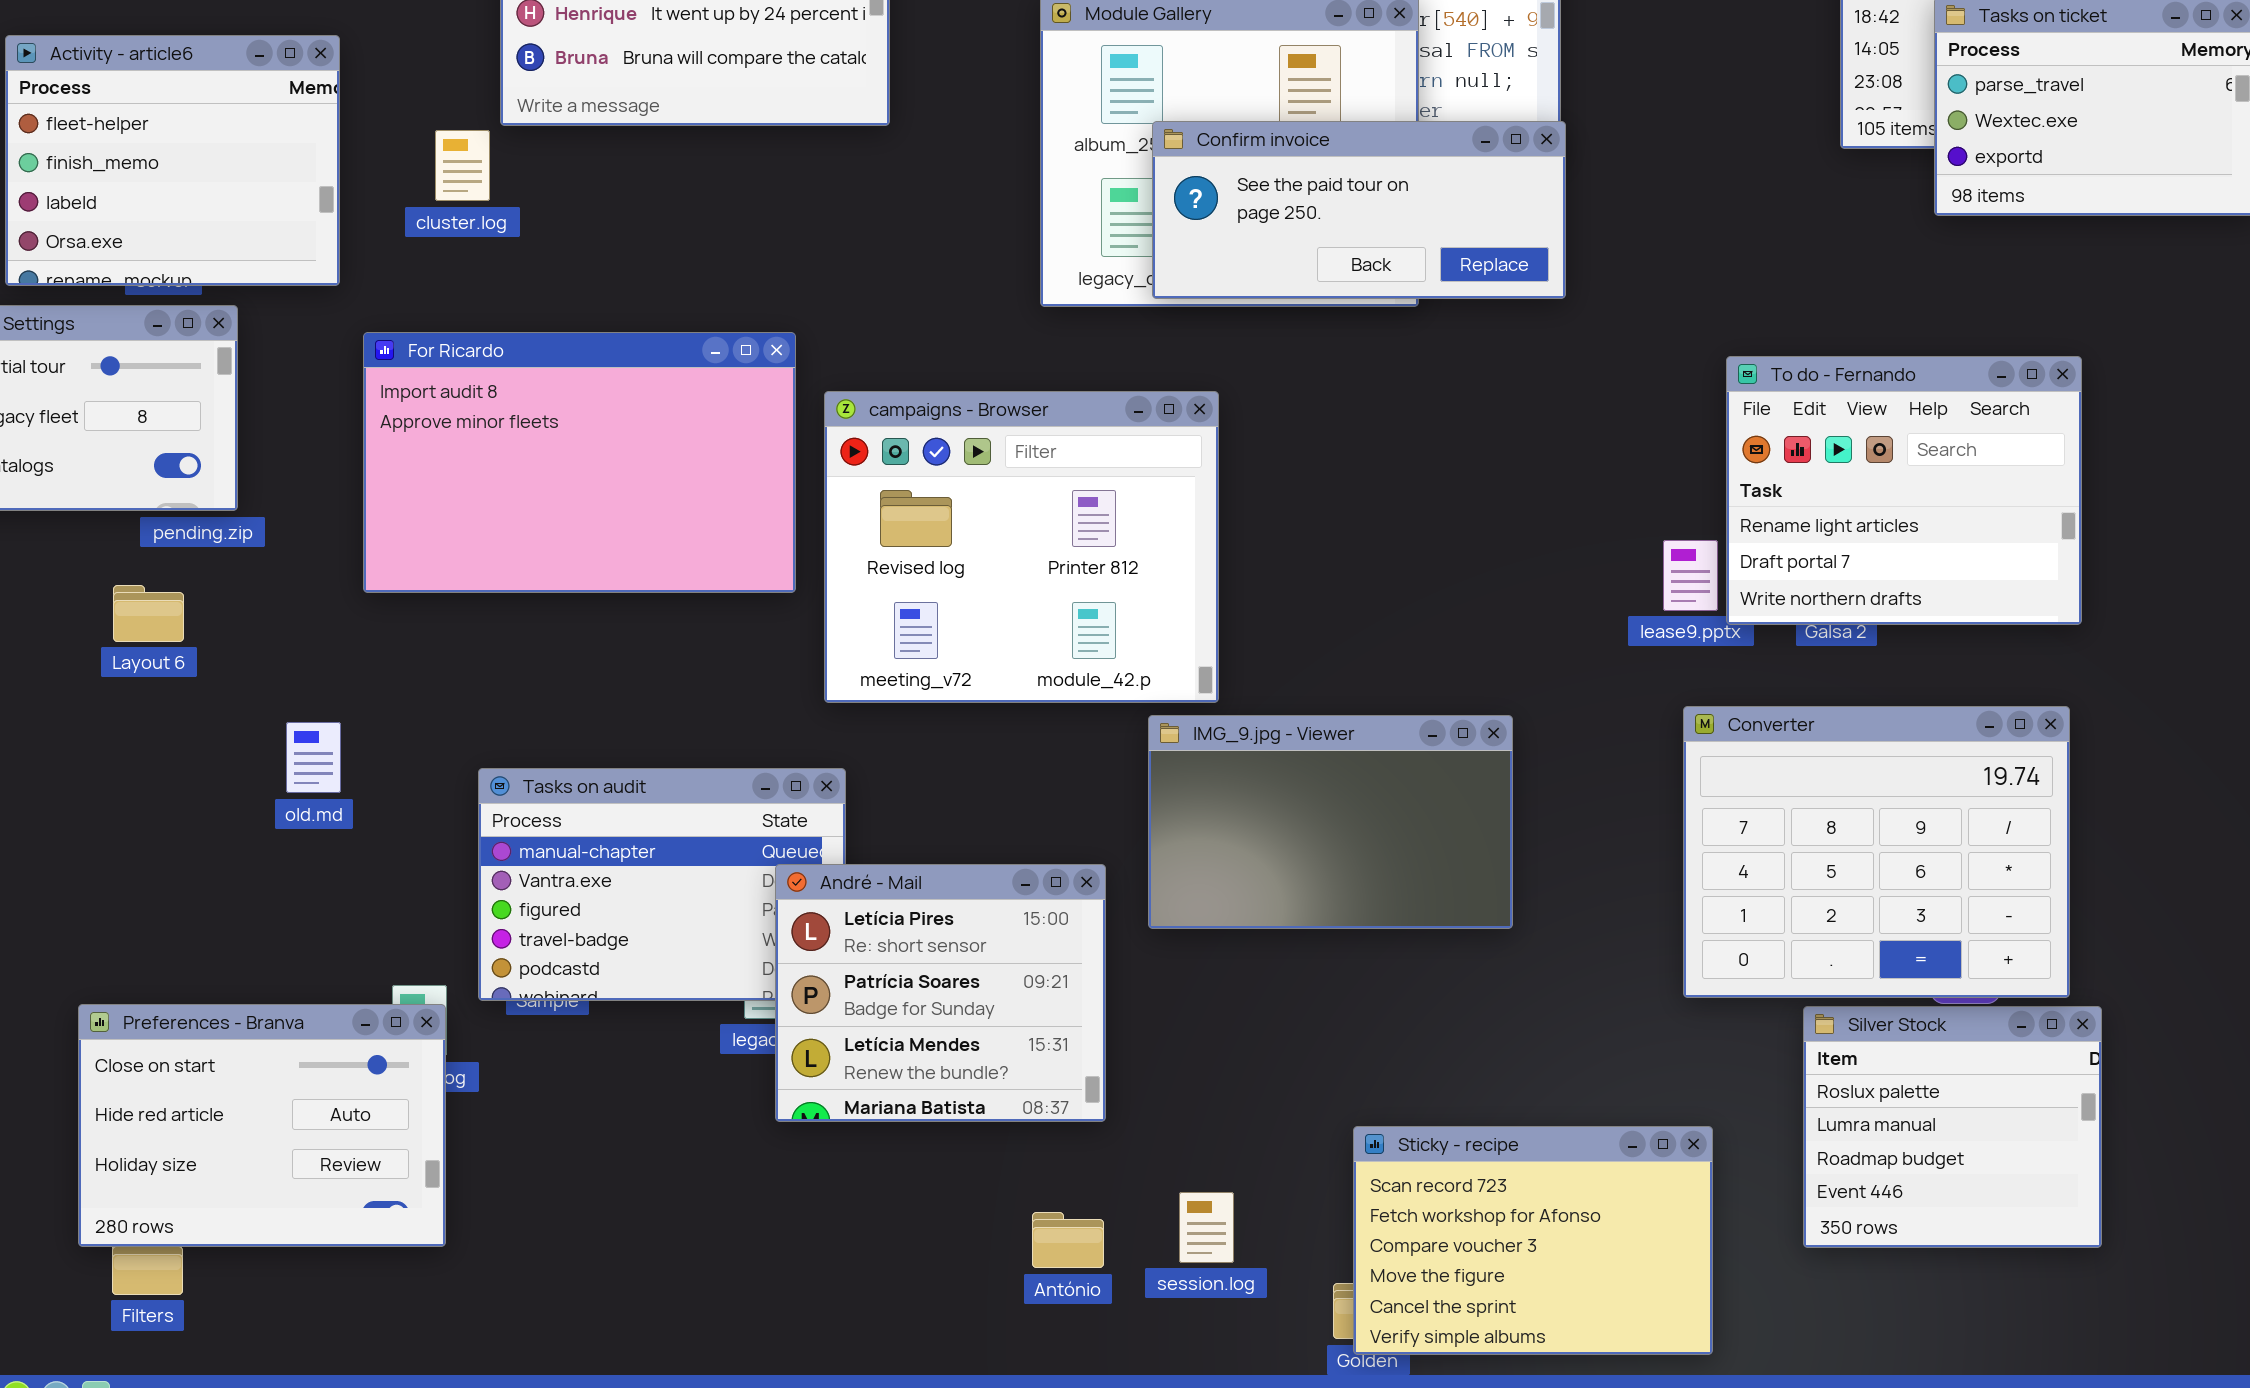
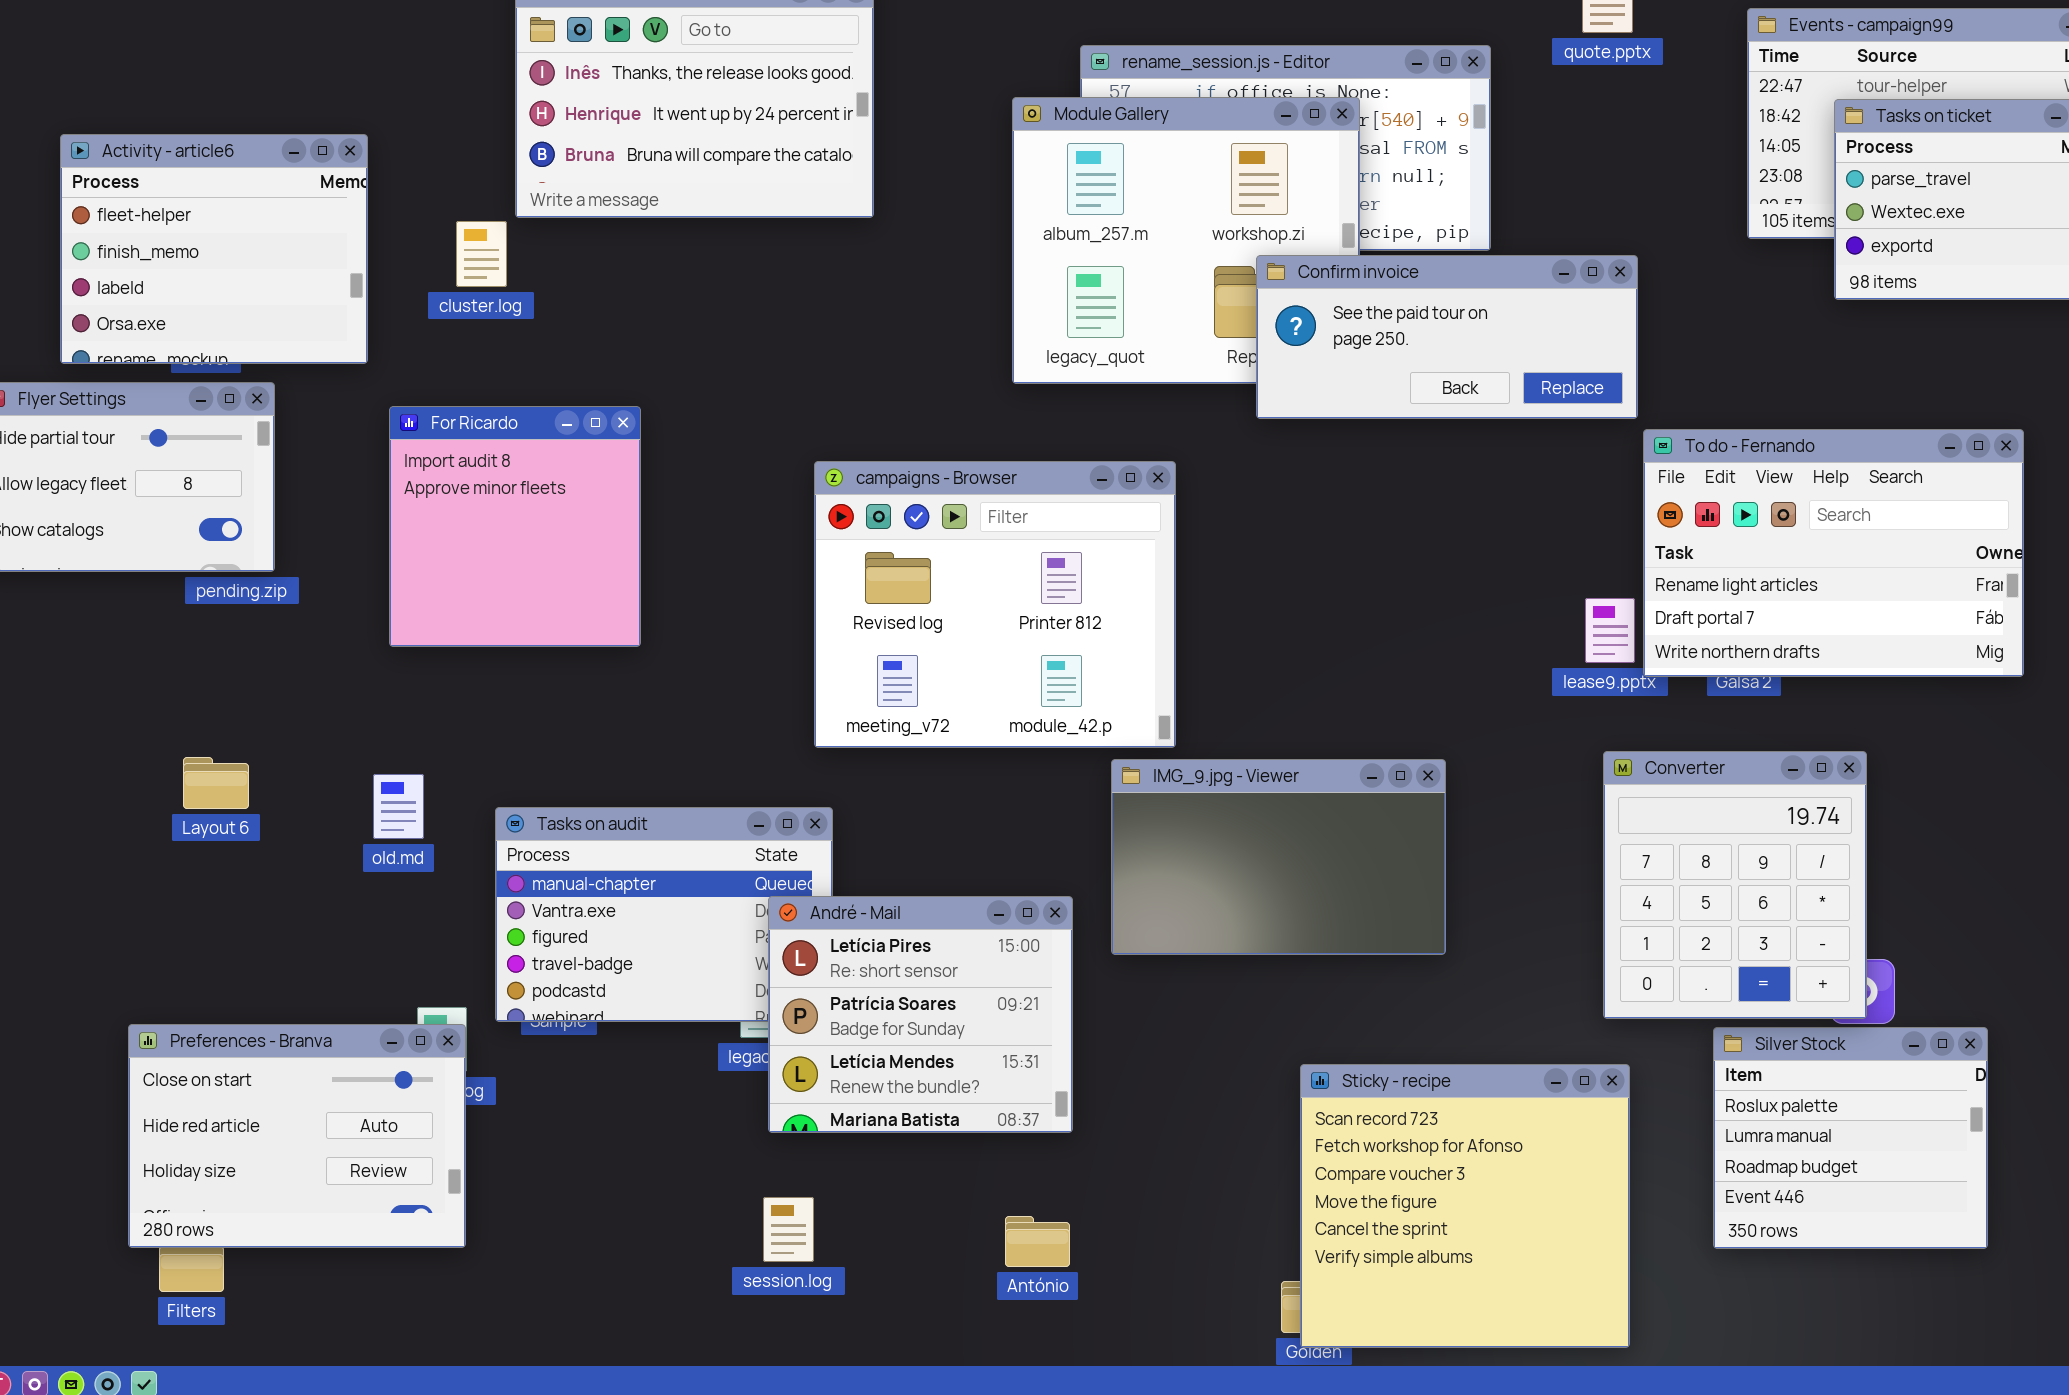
Confirm invoice: [1152,121,1566,299] -> [1256,255,1638,419], moved
For Ricardo: [363,332,796,593] -> [389,406,641,647], resized
To do - Fernando: [1726,356,2082,625] -> [1643,429,2024,677], resized
Layout 6: [113,585,184,642] -> [183,757,249,809], moved
Converter: [1683,706,2070,998] -> [1603,751,1867,1019], resized
old.md: [286,722,341,793] -> [373,774,424,839], moved
Sticky - recipe: [1353,1126,1713,1355] -> [1300,1064,1630,1348], resized
session.log: [1179,1192,1234,1263] -> [763,1197,814,1262], moved

